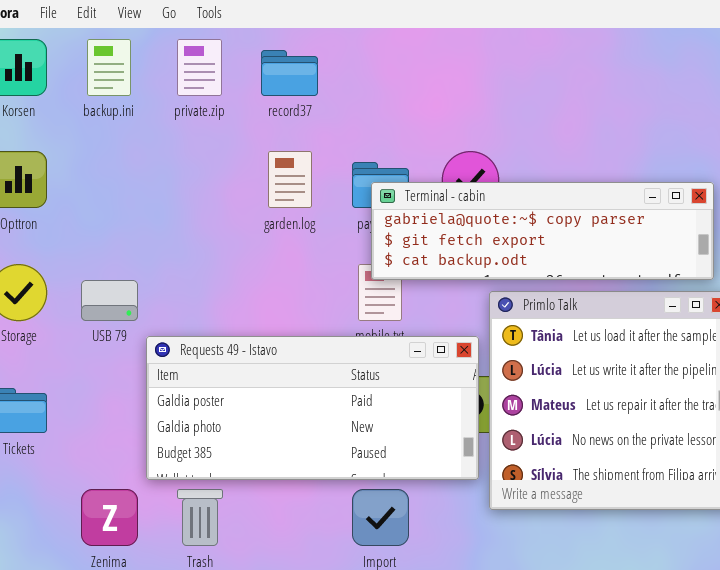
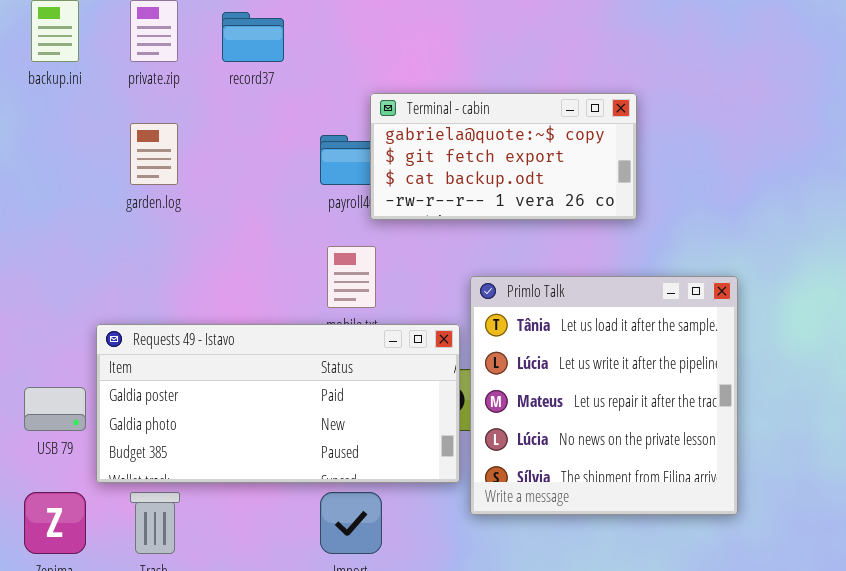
garden.log: [268,151,312,208] -> [130,123,178,185], moved
Terminal - cabin: [371,182,714,280] -> [370,93,637,220], moved, resized
USB 79: [81,280,138,321] -> [24,387,86,431], moved

